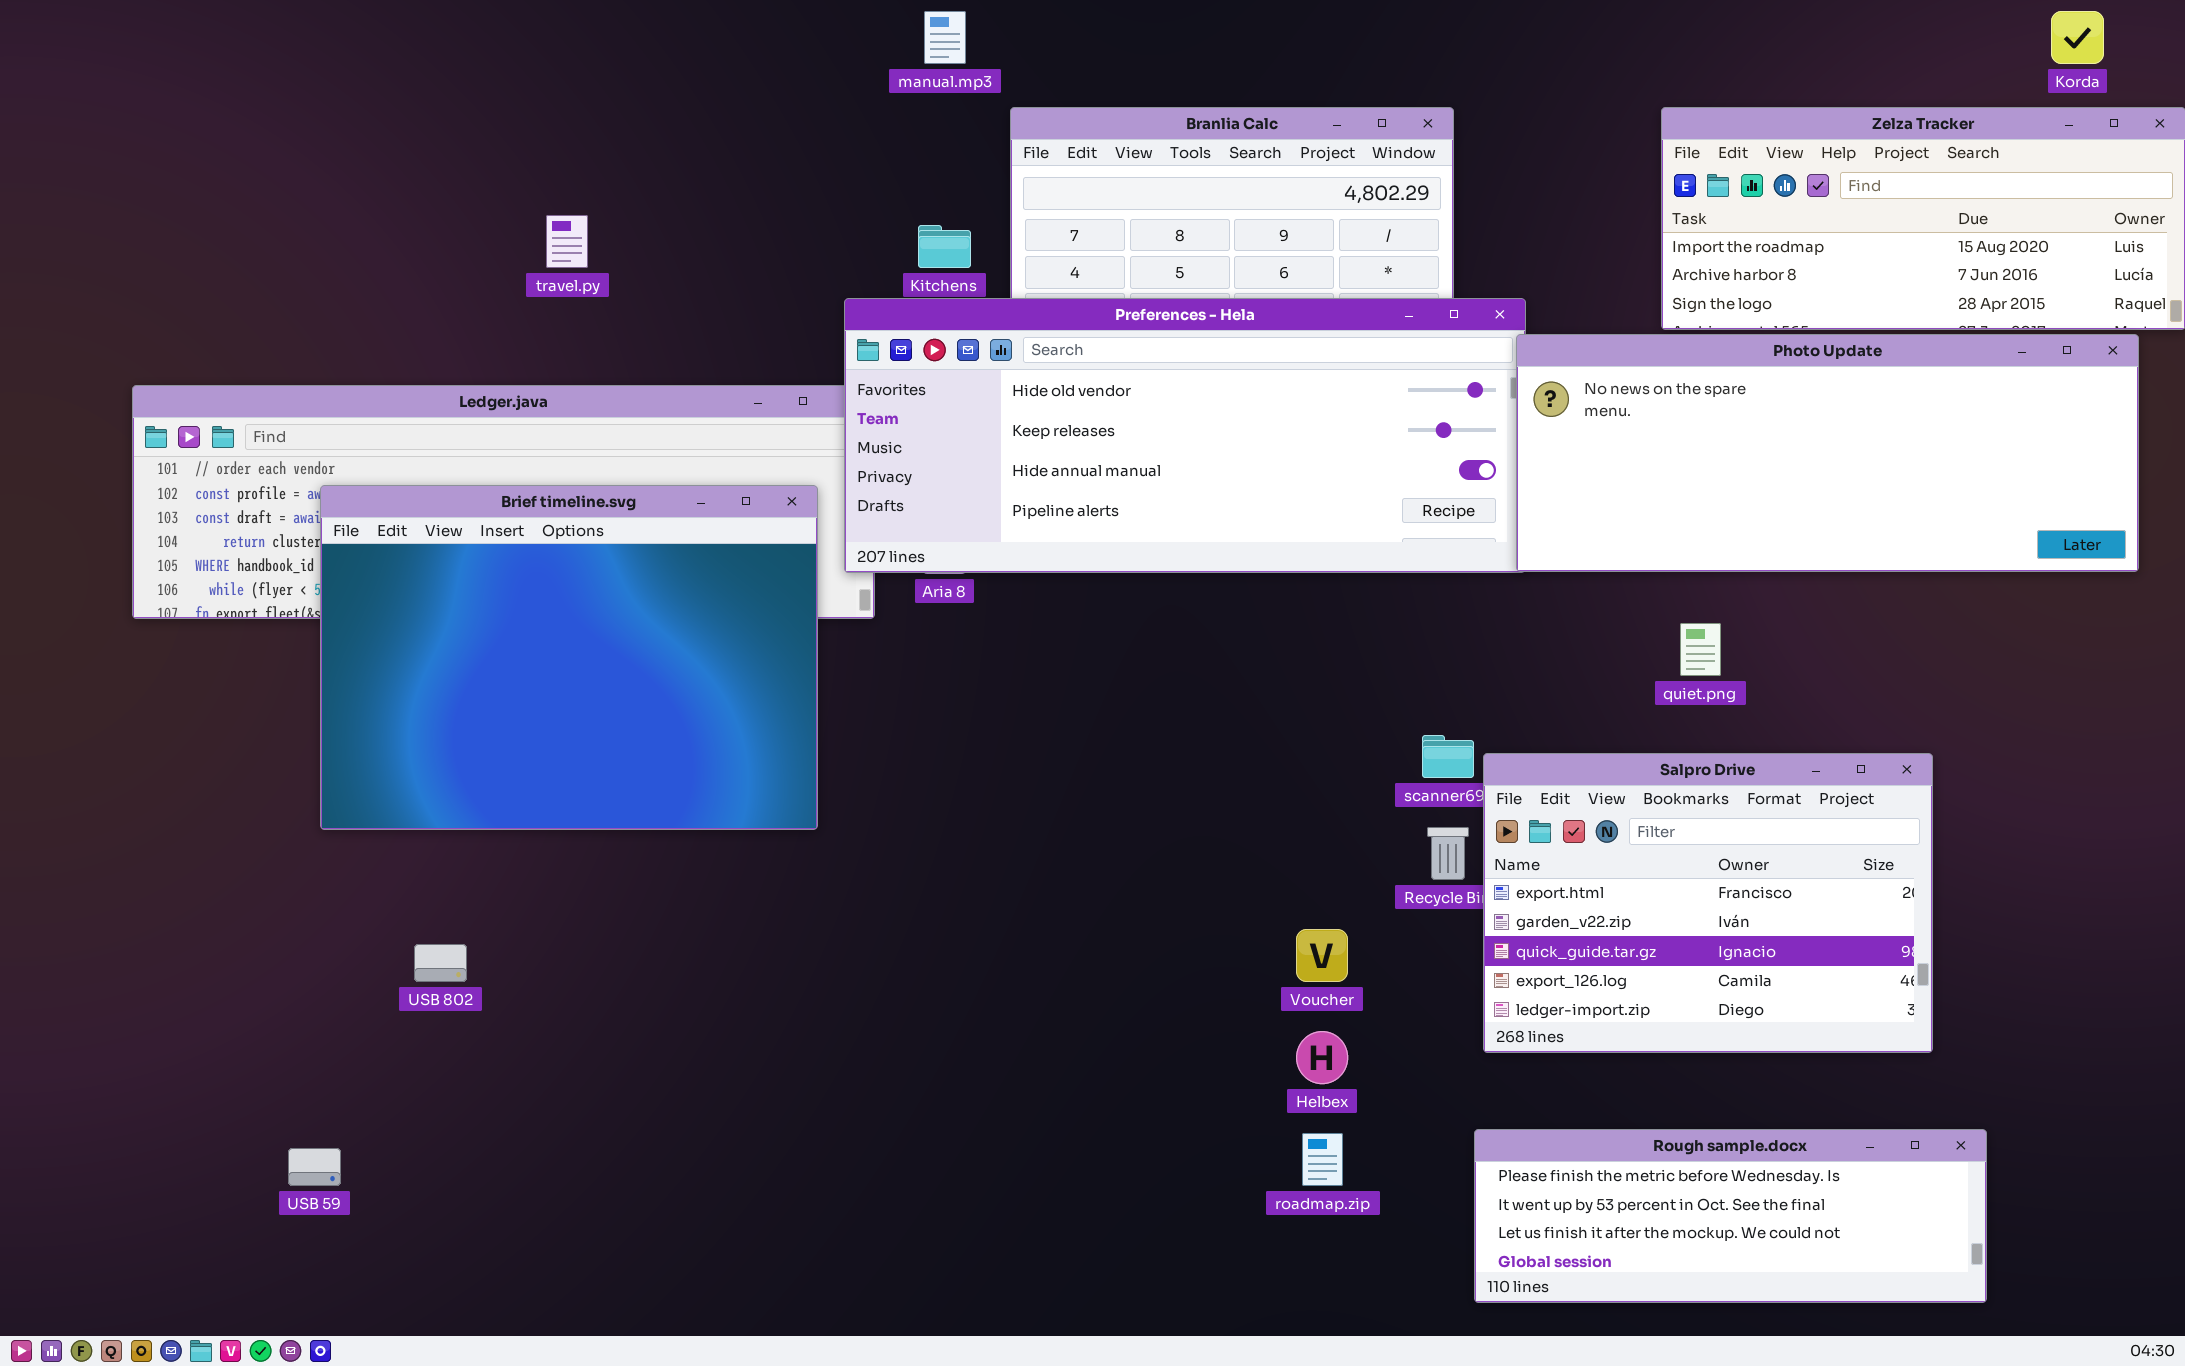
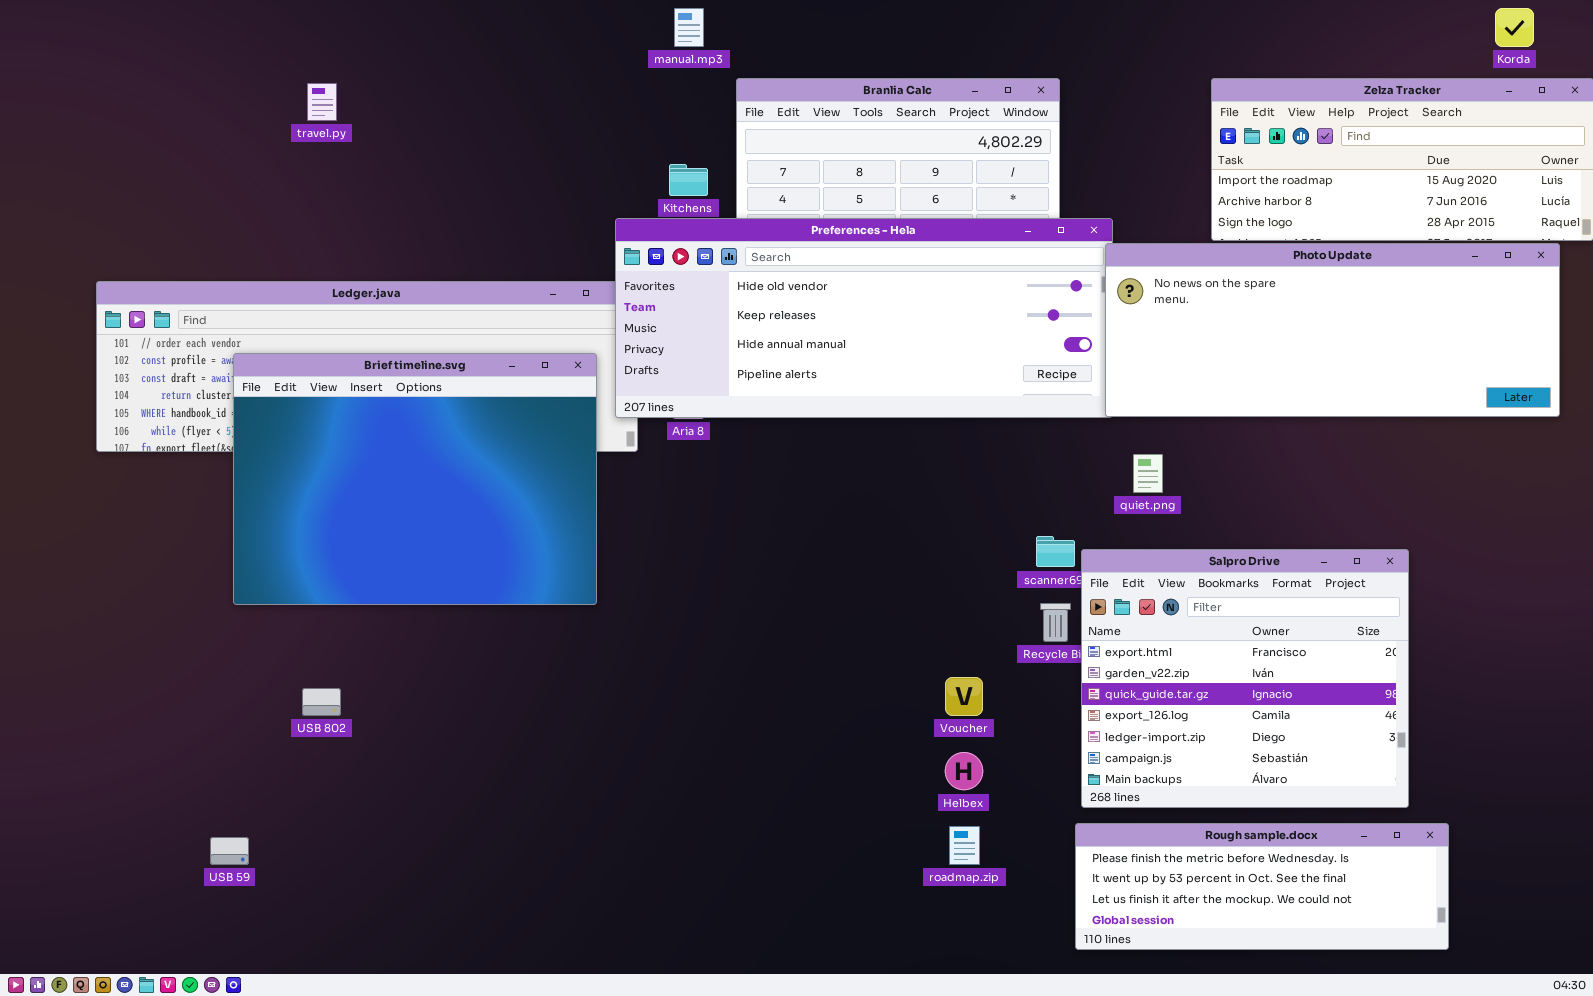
travel.py: [546,215,588,268] -> [307,83,337,121], moved
quiet.png: [1680,623,1721,676] -> [1133,454,1163,493], moved
Salpro Drive: [1483,753,1933,1053] -> [1081,549,1409,808], resized

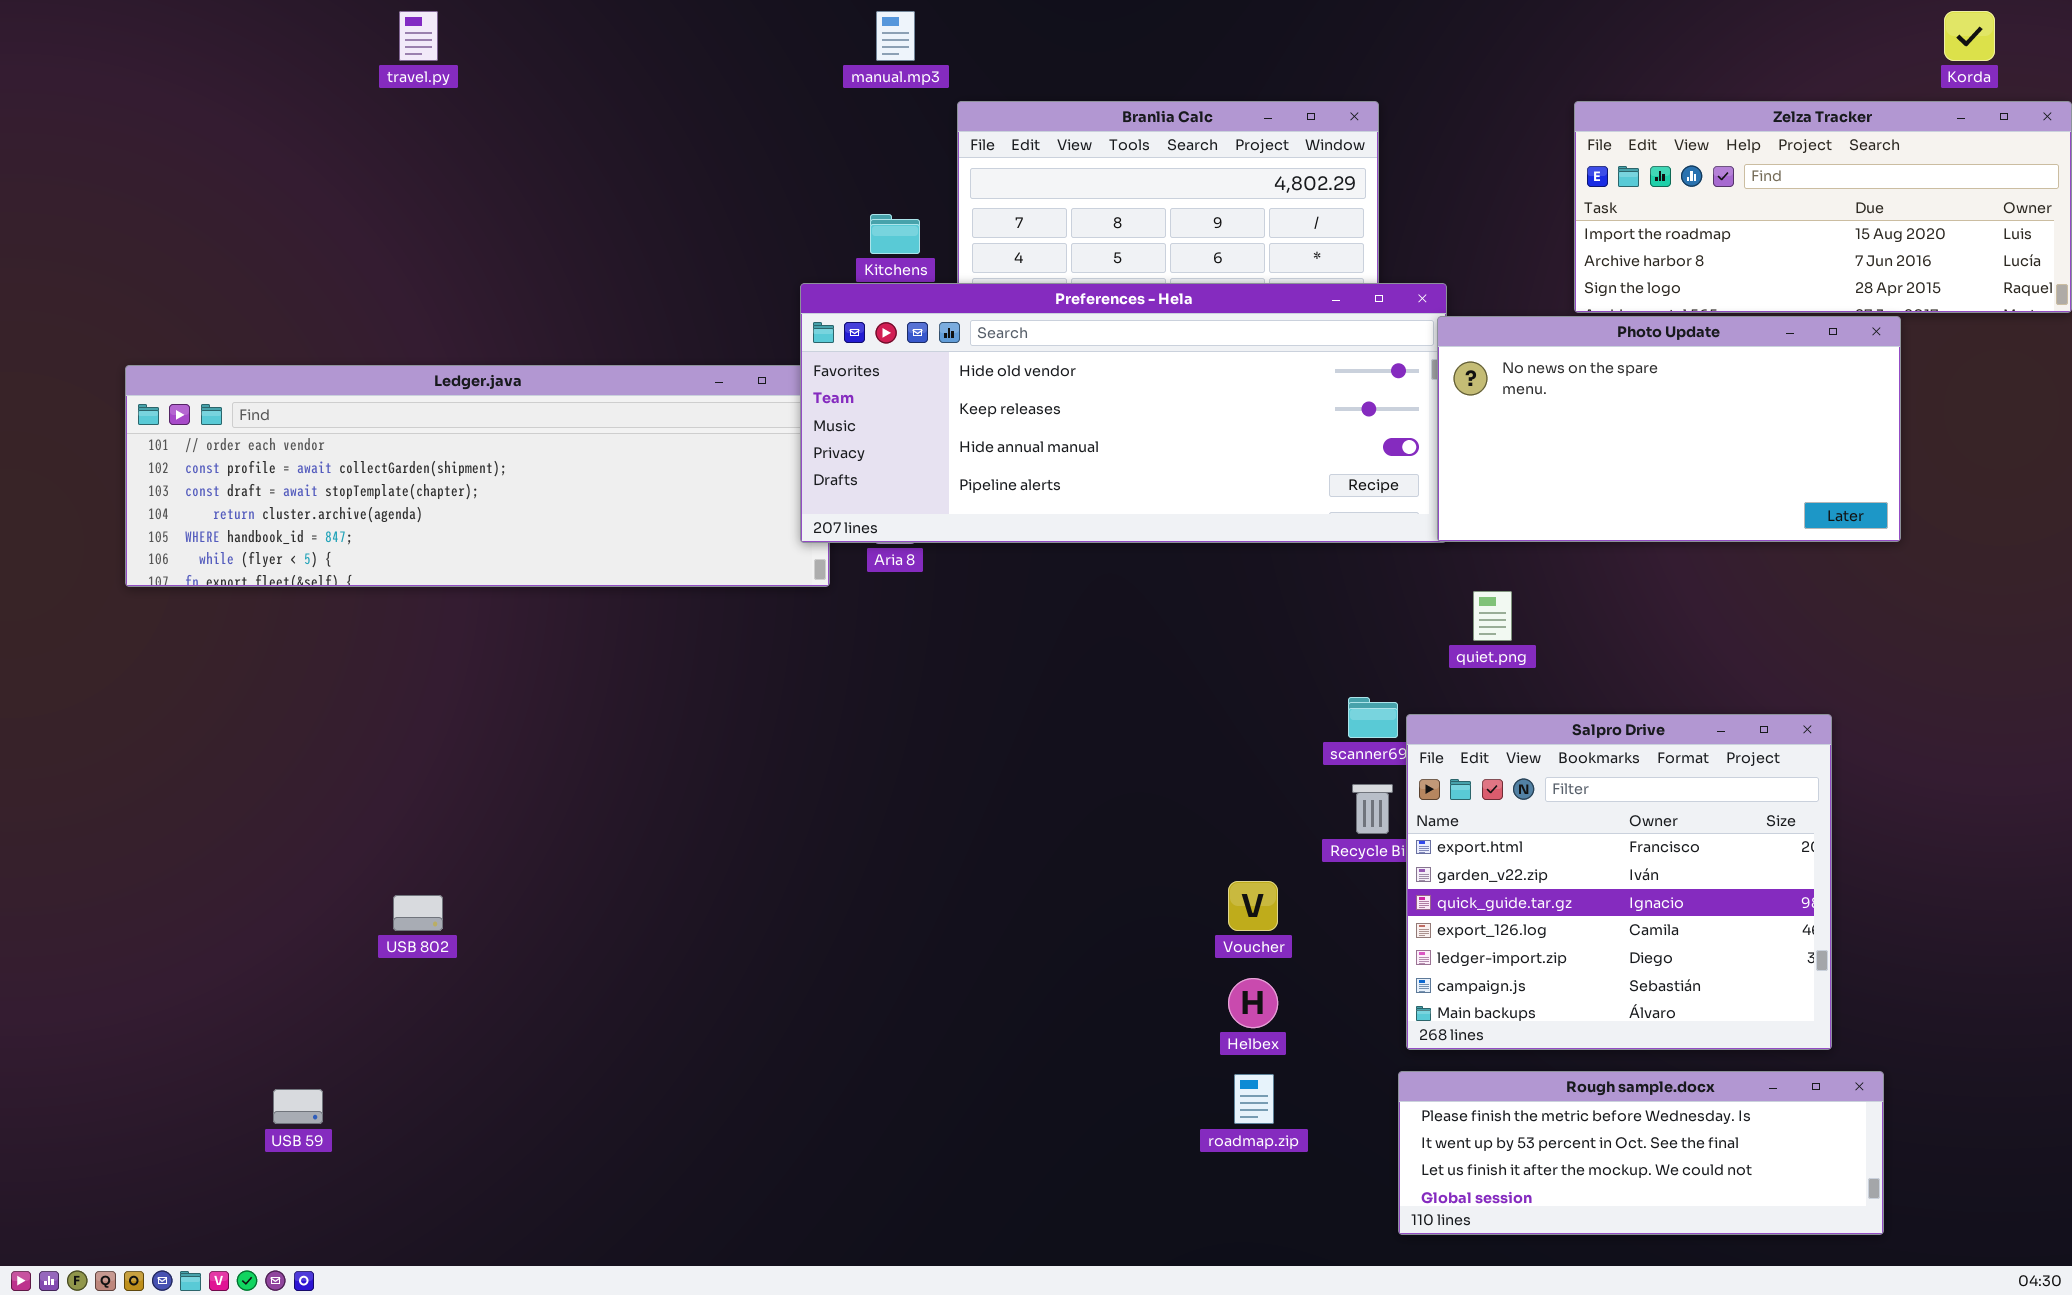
travel.py: [307,83,337,121] -> [399,11,438,61], moved
Photo Update: [1105,243,1560,417] -> [1437,316,1901,542], resized
Brief timeline.svg: [233,353,597,605] -> none, closed

